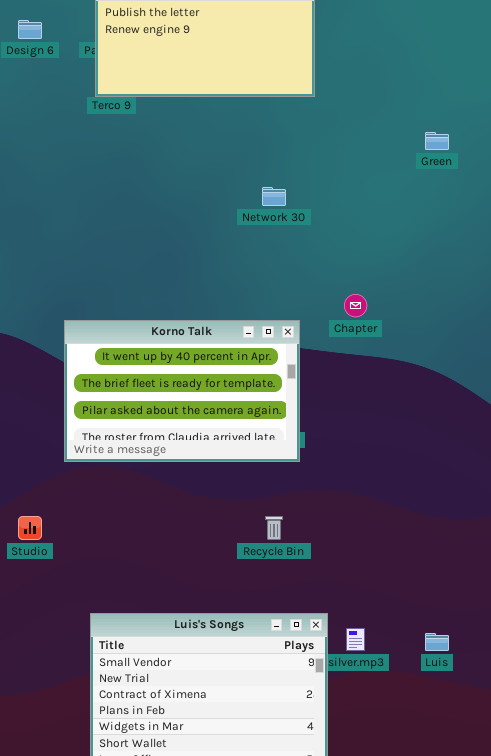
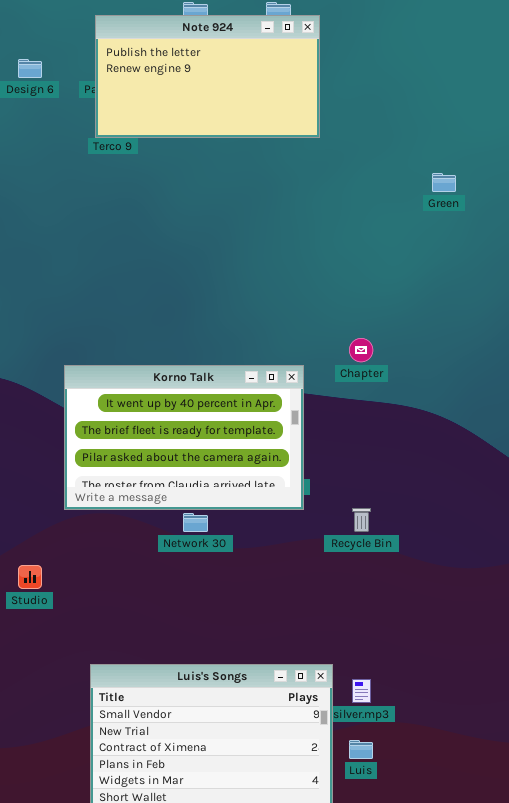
Network 30: [262,187,286,206] -> [183,513,208,532], moved
Recycle Bin: [265,516,283,540] -> [352,508,371,532], moved
Luis: [425,633,449,651] -> [349,740,373,759], moved

